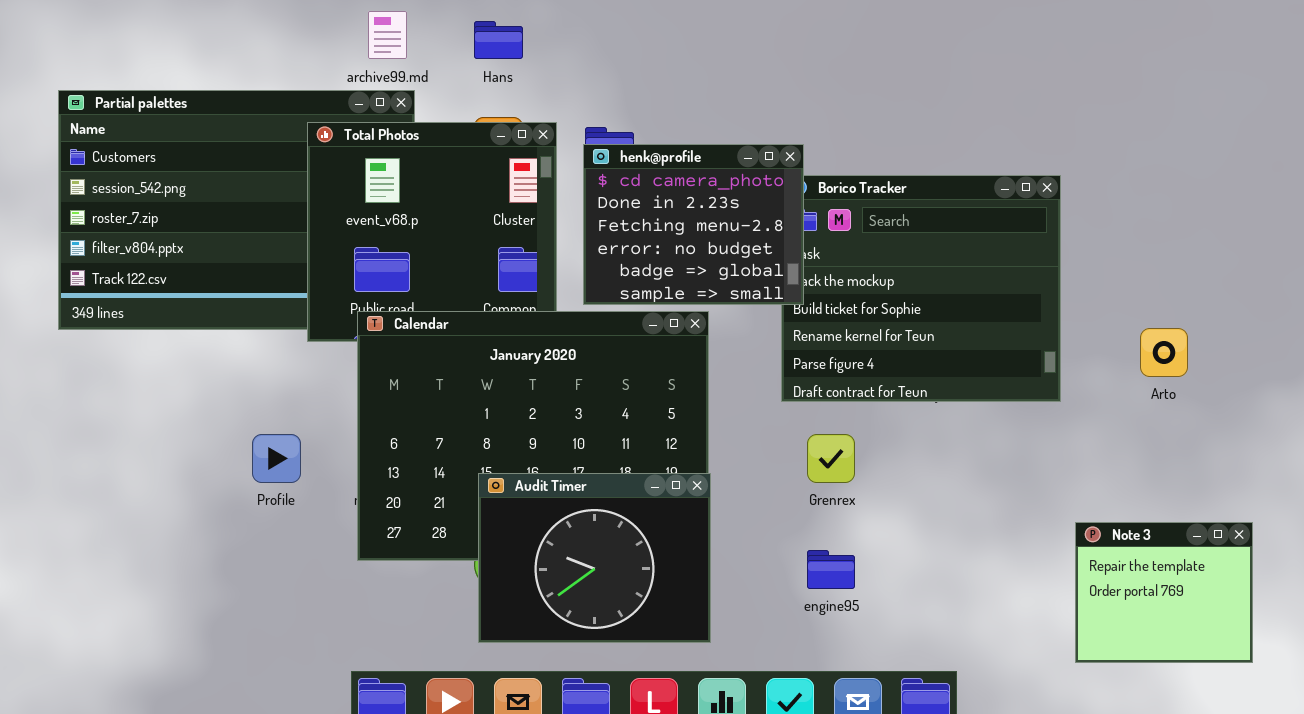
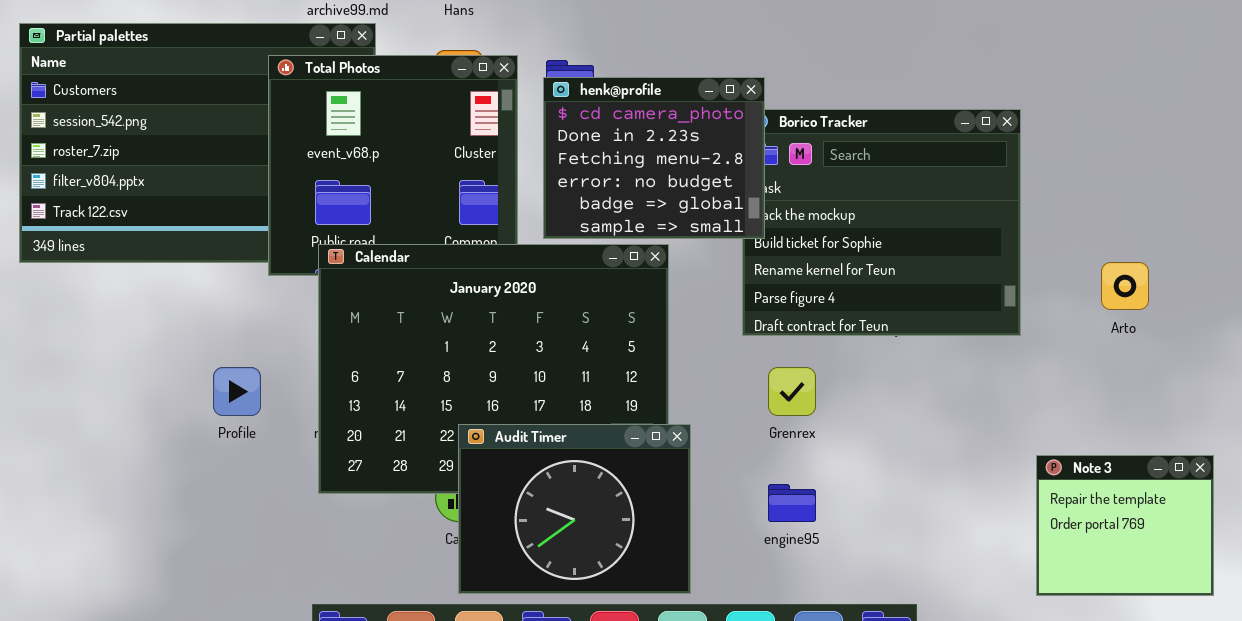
Audit Timer: [478,473,711,643] -> [458,424,691,594], moved

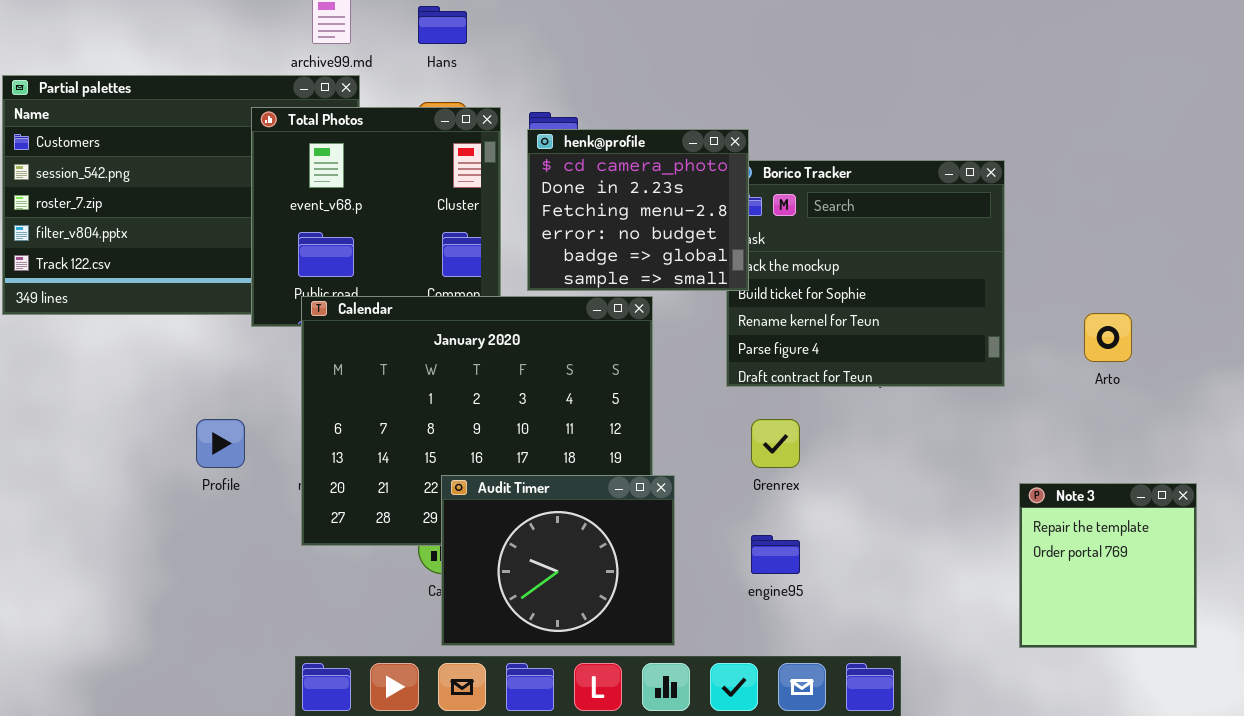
Note 3: [1036,455,1214,596] -> [1019,483,1197,648], resized

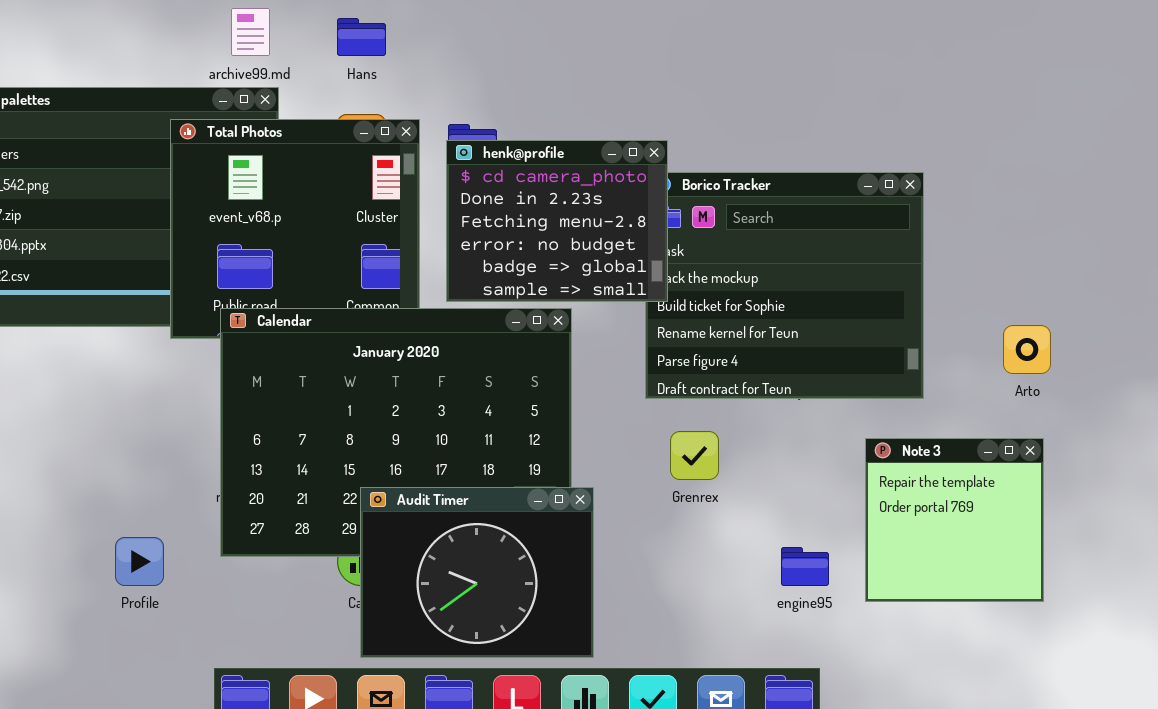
Profile: [196,419,245,468] -> [115,537,164,586], moved
Note 3: [1019,483,1197,648] -> [865,438,1044,602], moved
engine95: [751,535,800,574] -> [781,547,829,586], moved

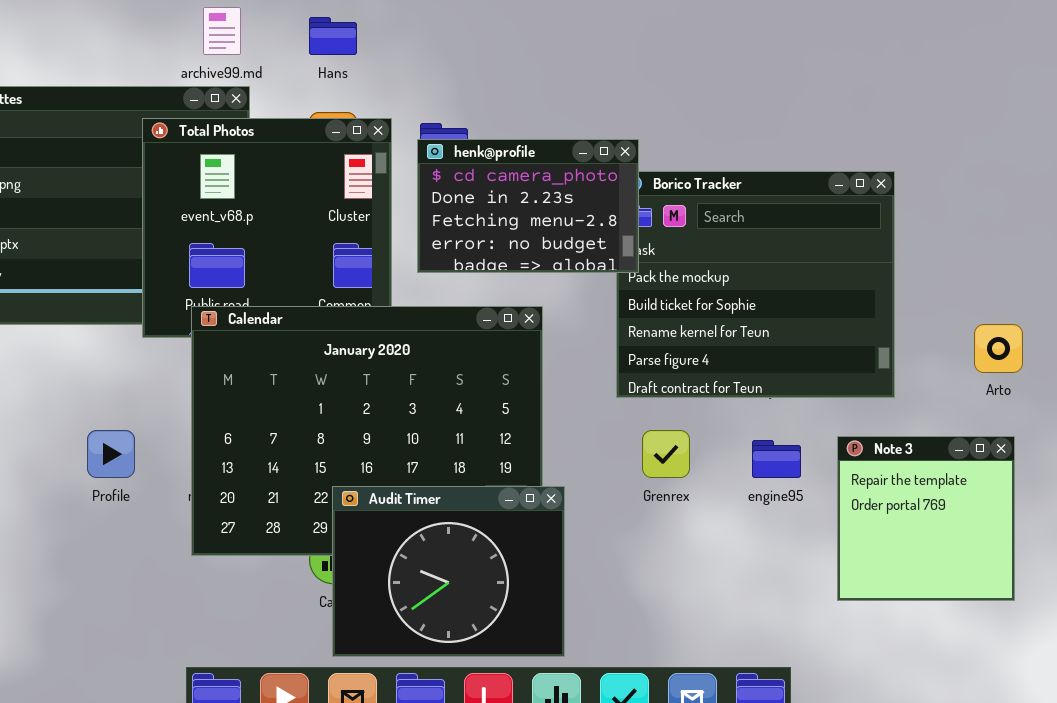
henk@profile: [446,140,668,302] -> [417,139,639,273], resized
Profile: [115,537,164,586] -> [87,430,135,478], moved
engine95: [781,547,829,586] -> [752,440,801,478], moved

